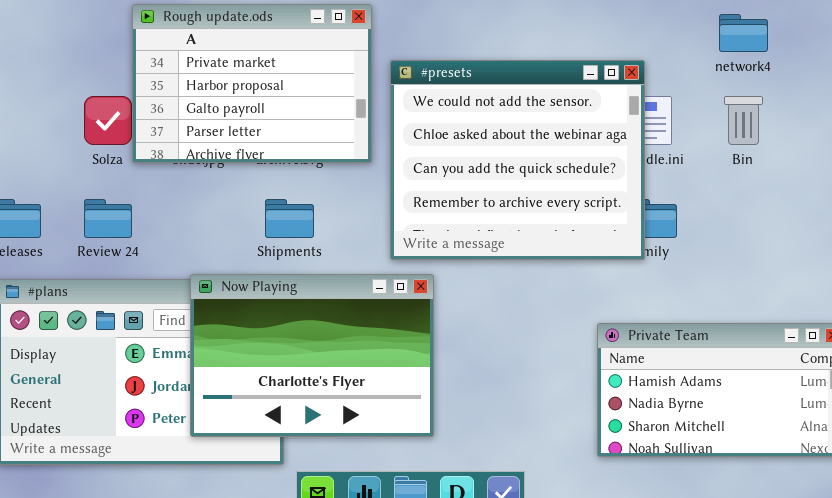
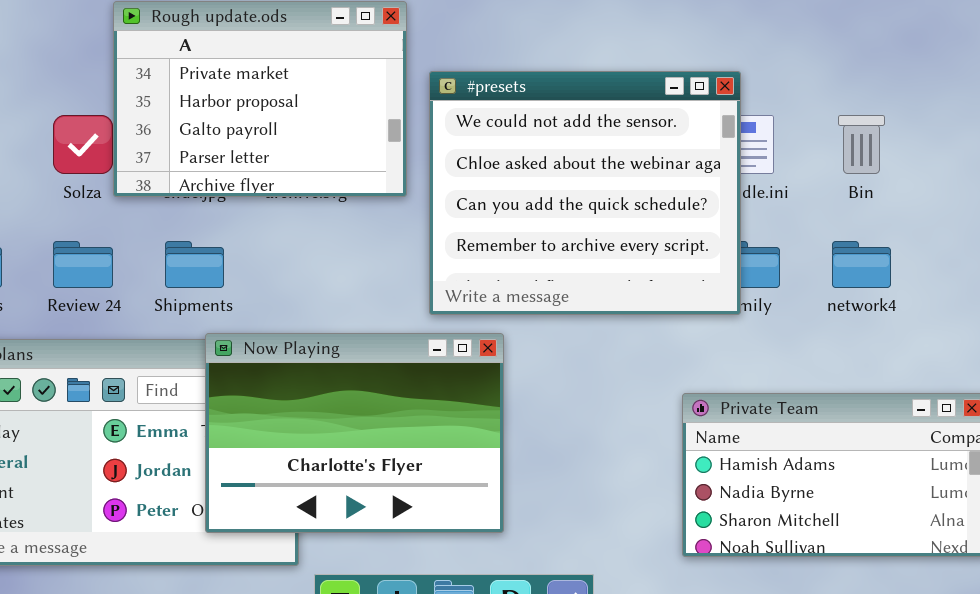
network4: [719,14,768,52] -> [832,241,891,288], moved
Shipments: [265,199,314,238] -> [165,241,224,288], moved
Now Playing: [190,274,434,437] -> [205,333,504,533], moved

